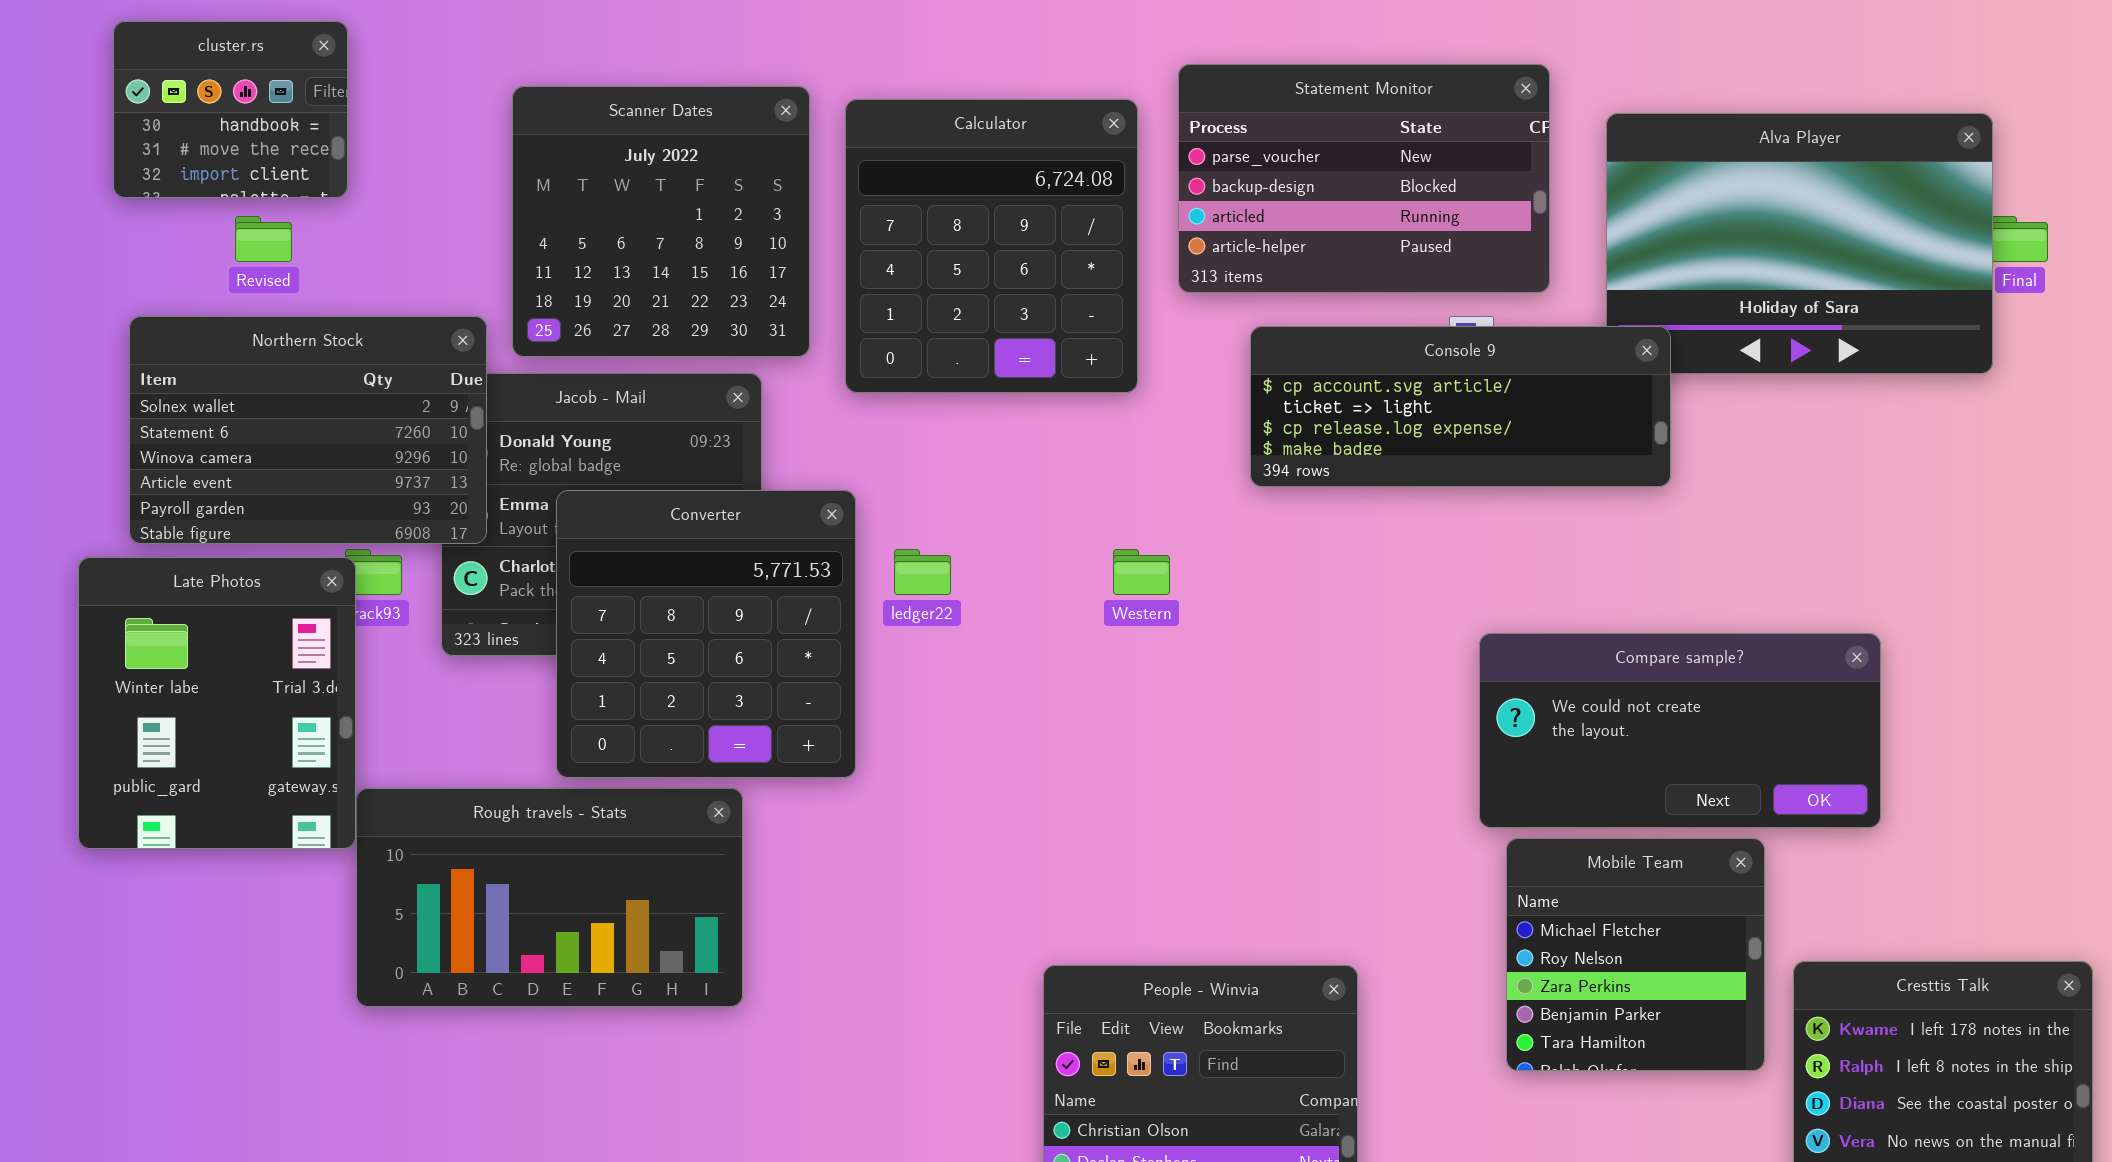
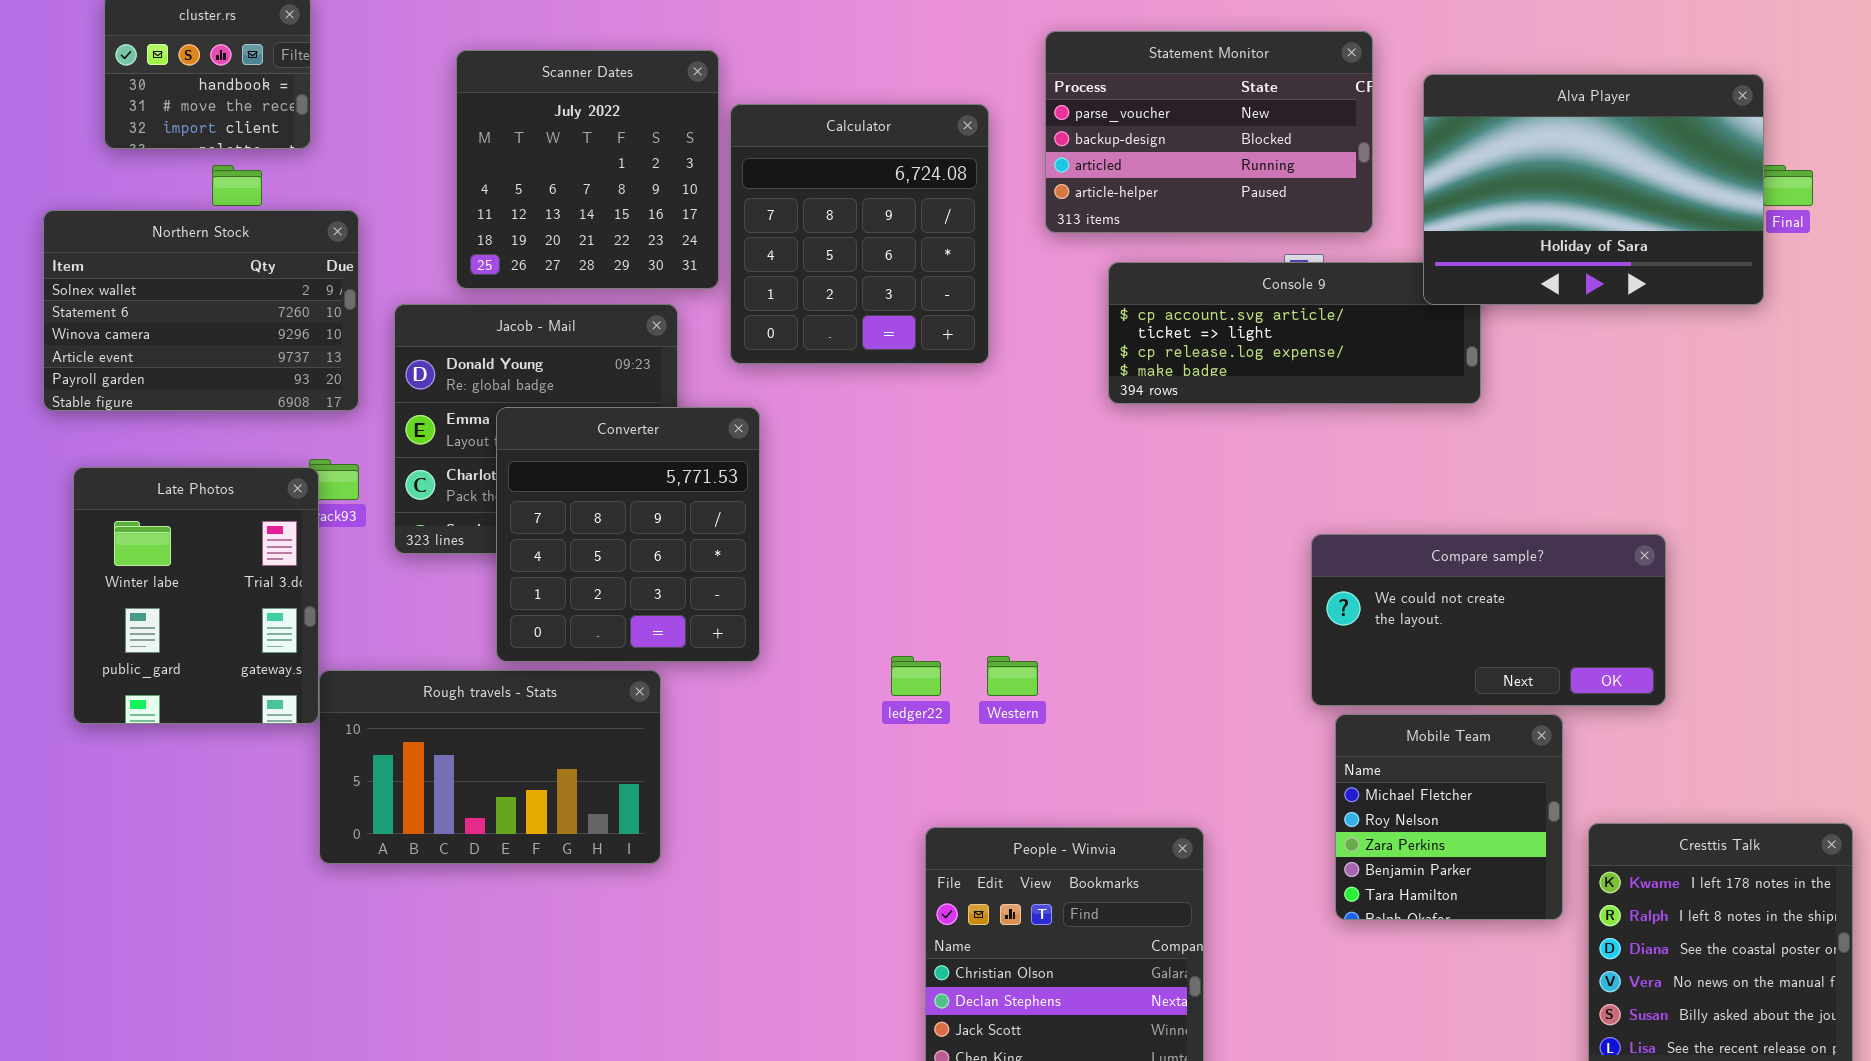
Calculator: [845,99,1138,393] -> [730,104,989,364], moved
Alva Player: [1606,113,1993,374] -> [1423,74,1764,305], raised
Northern Stock: [129,316,487,544] -> [43,210,359,411], moved
ledger22: [894,549,951,595] -> [891,656,941,696], moved
Western: [1113,549,1170,595] -> [987,656,1038,696], moved

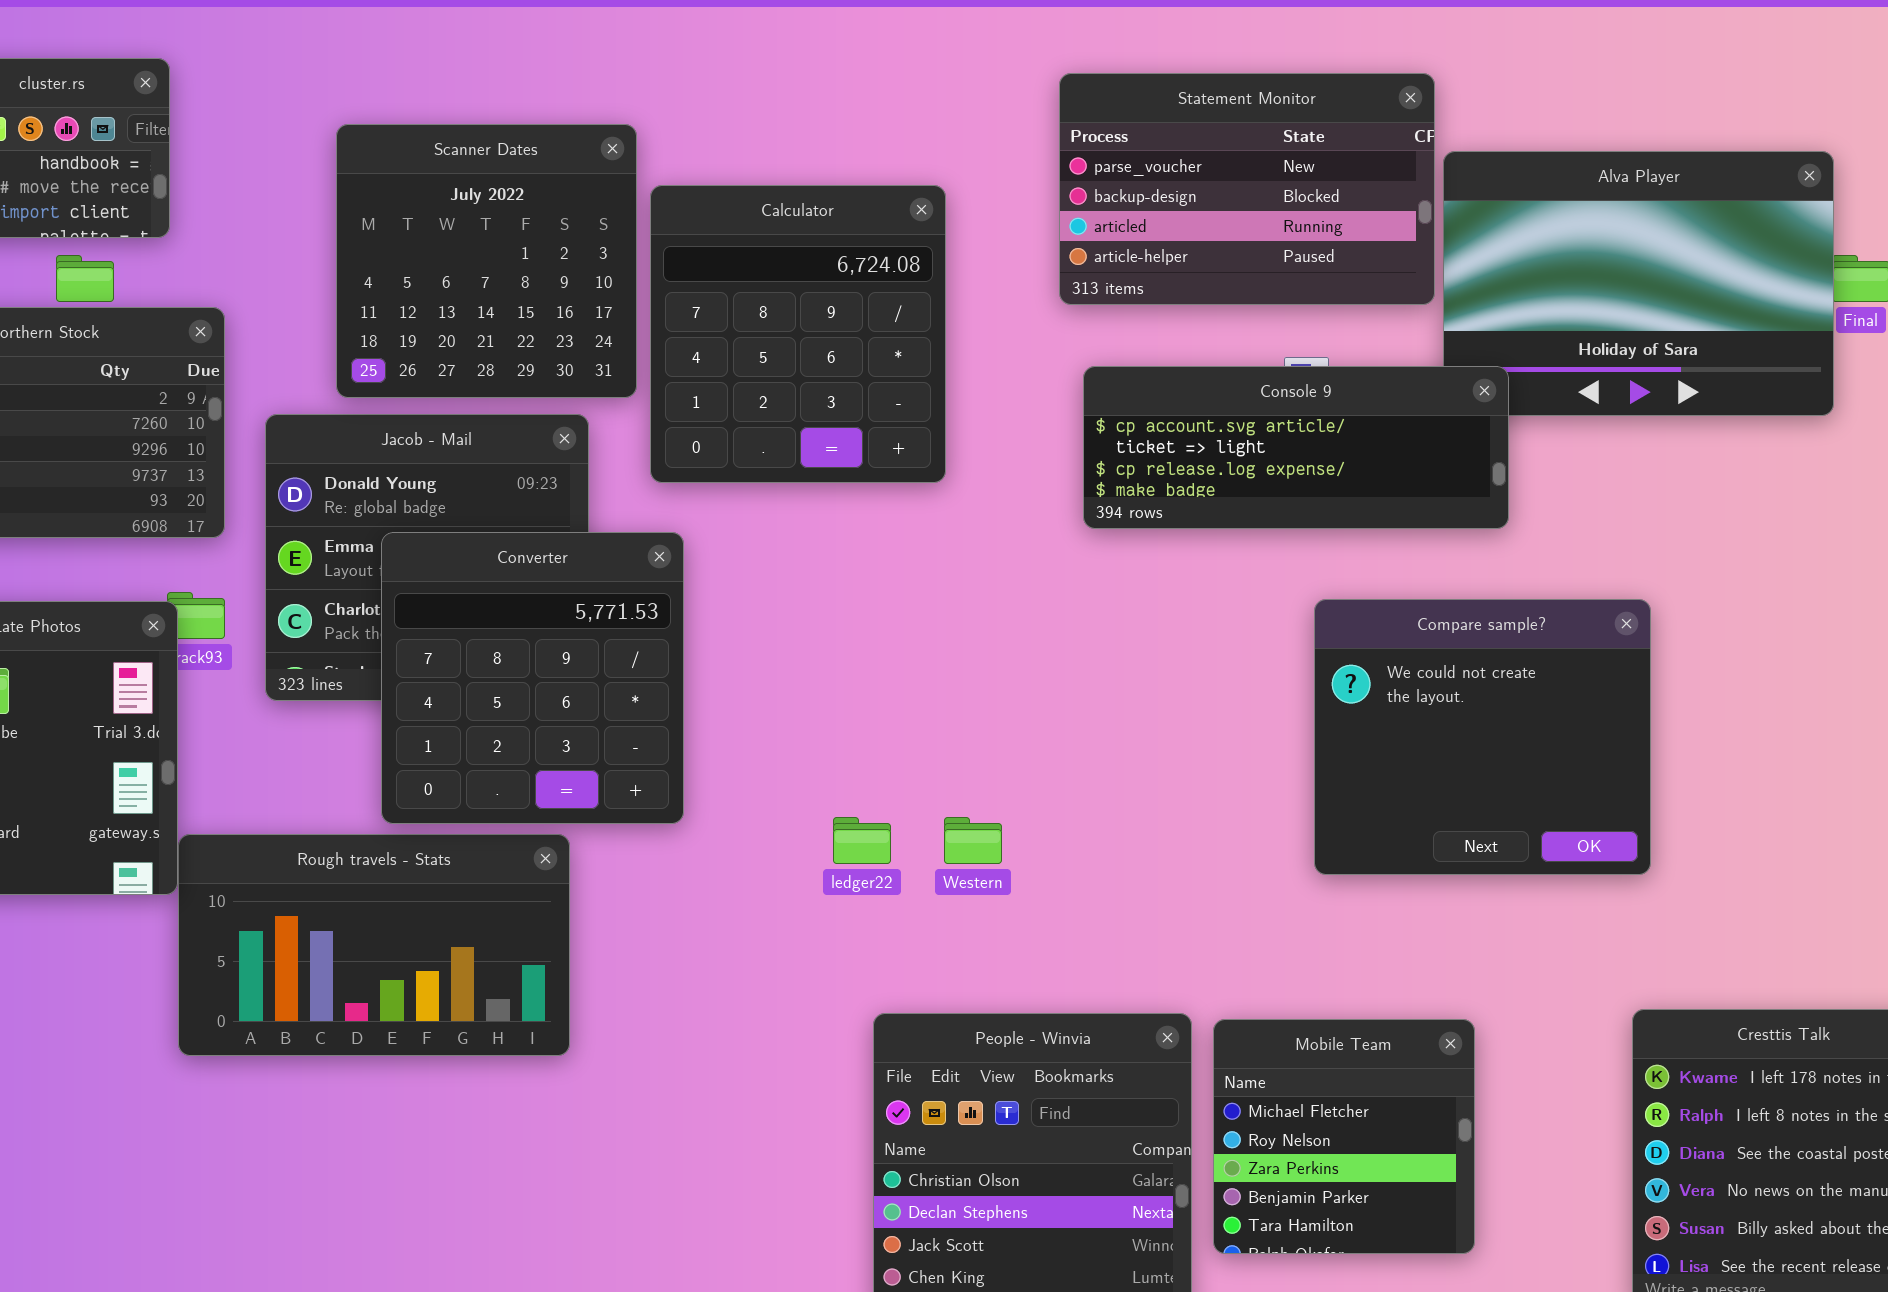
Statement Monitor: [1045,31,1373,233] -> [1059,73,1435,305], moved
Console 9: [1108,262,1481,404] -> [1083,366,1509,529], raised
Compare sample?: [1311,534,1666,706] -> [1314,599,1651,875], resized
Mobile Team: [1335,714,1563,920] -> [1213,1019,1475,1254], moved

